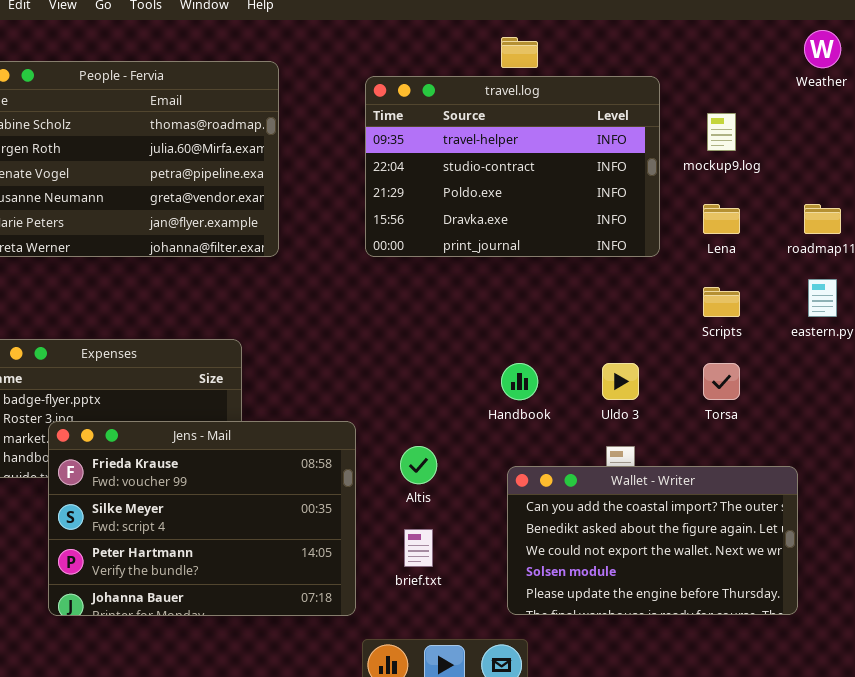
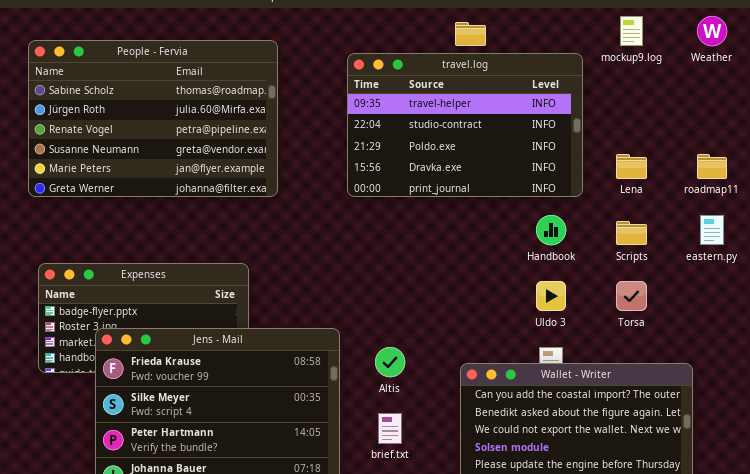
mockup9.log: [707,113,736,151] -> [620,16,643,46], moved
Handbook: [501,363,538,400] -> [536,215,566,245], moved

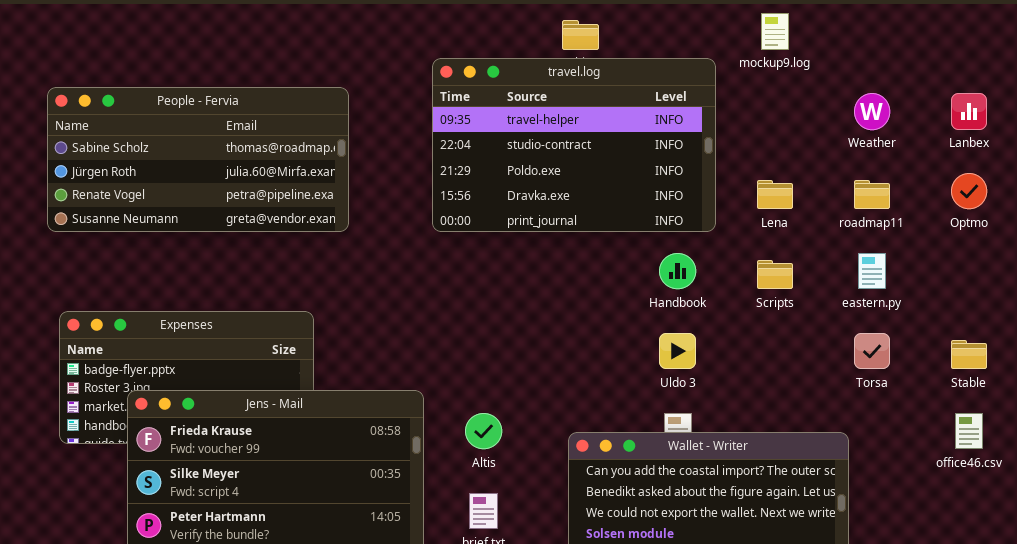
Weather: [697,16,727,46] -> [854,93,890,130], moved
People - Fervia: [28,40,278,197] -> [47,87,349,232], resized
Torsa: [616,281,647,311] -> [854,333,890,369], moved

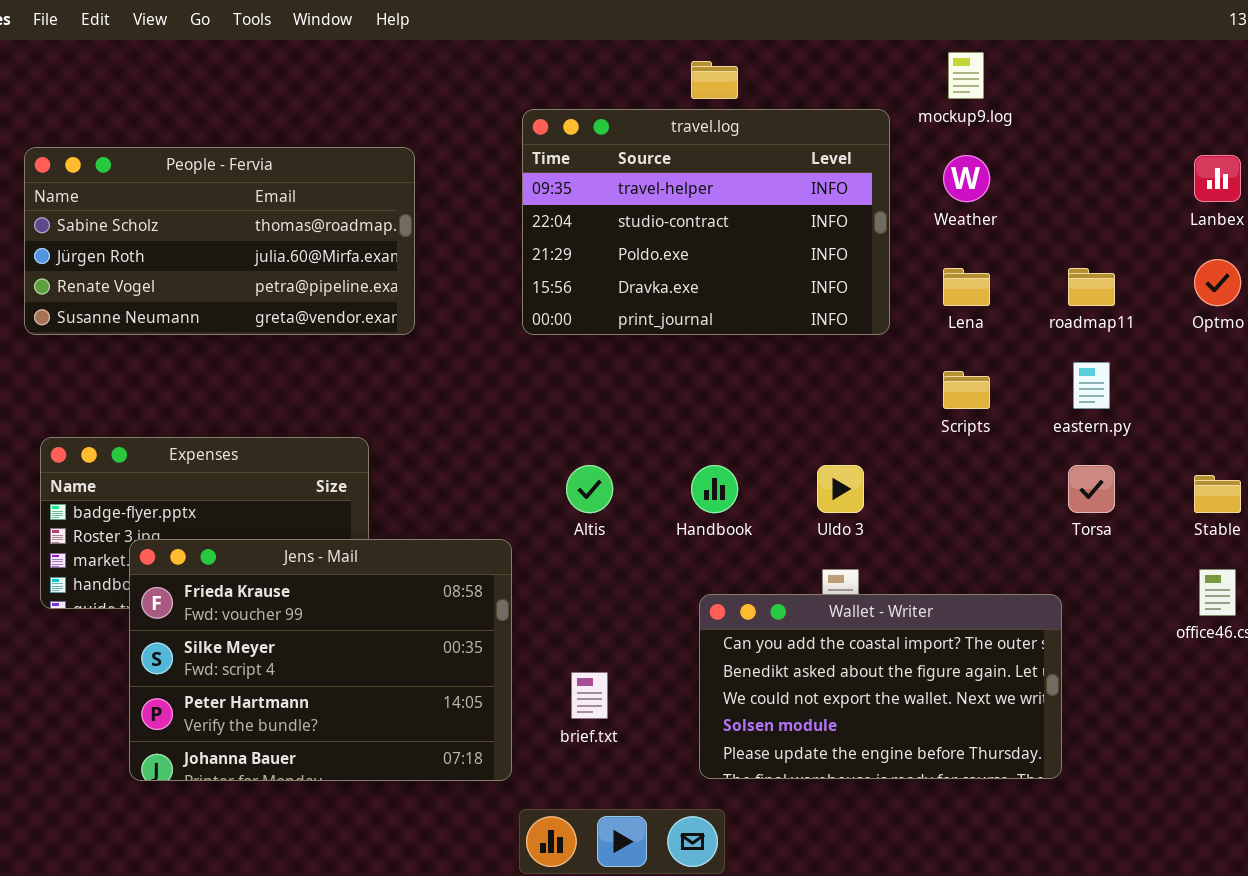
Weather: [854,93,890,130] -> [943,155,990,202], moved
Handbook: [659,253,696,289] -> [691,465,738,513], moved
Altis: [465,413,502,449] -> [566,465,613,513], moved

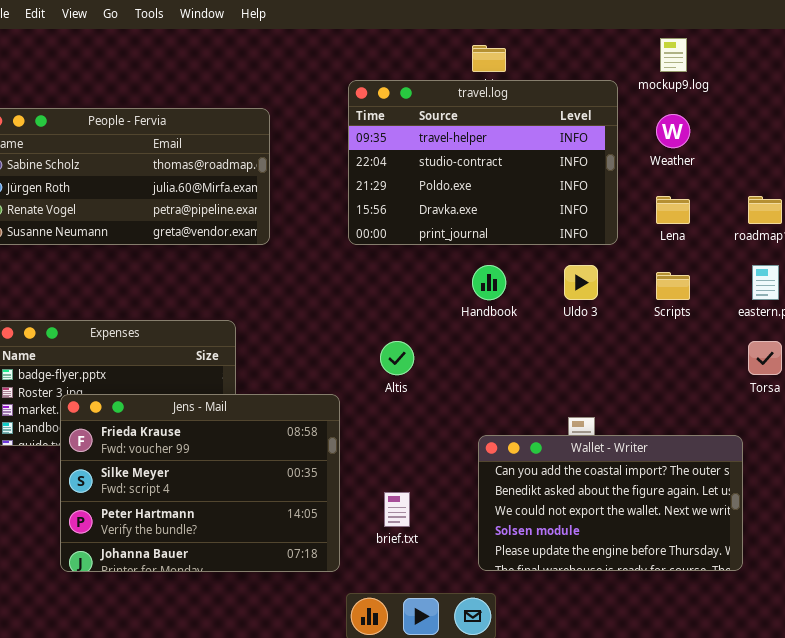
Handbook: [691,465,738,513] -> [472,265,506,300], moved
Uldo 3: [817,465,864,513] -> [564,265,598,300], moved

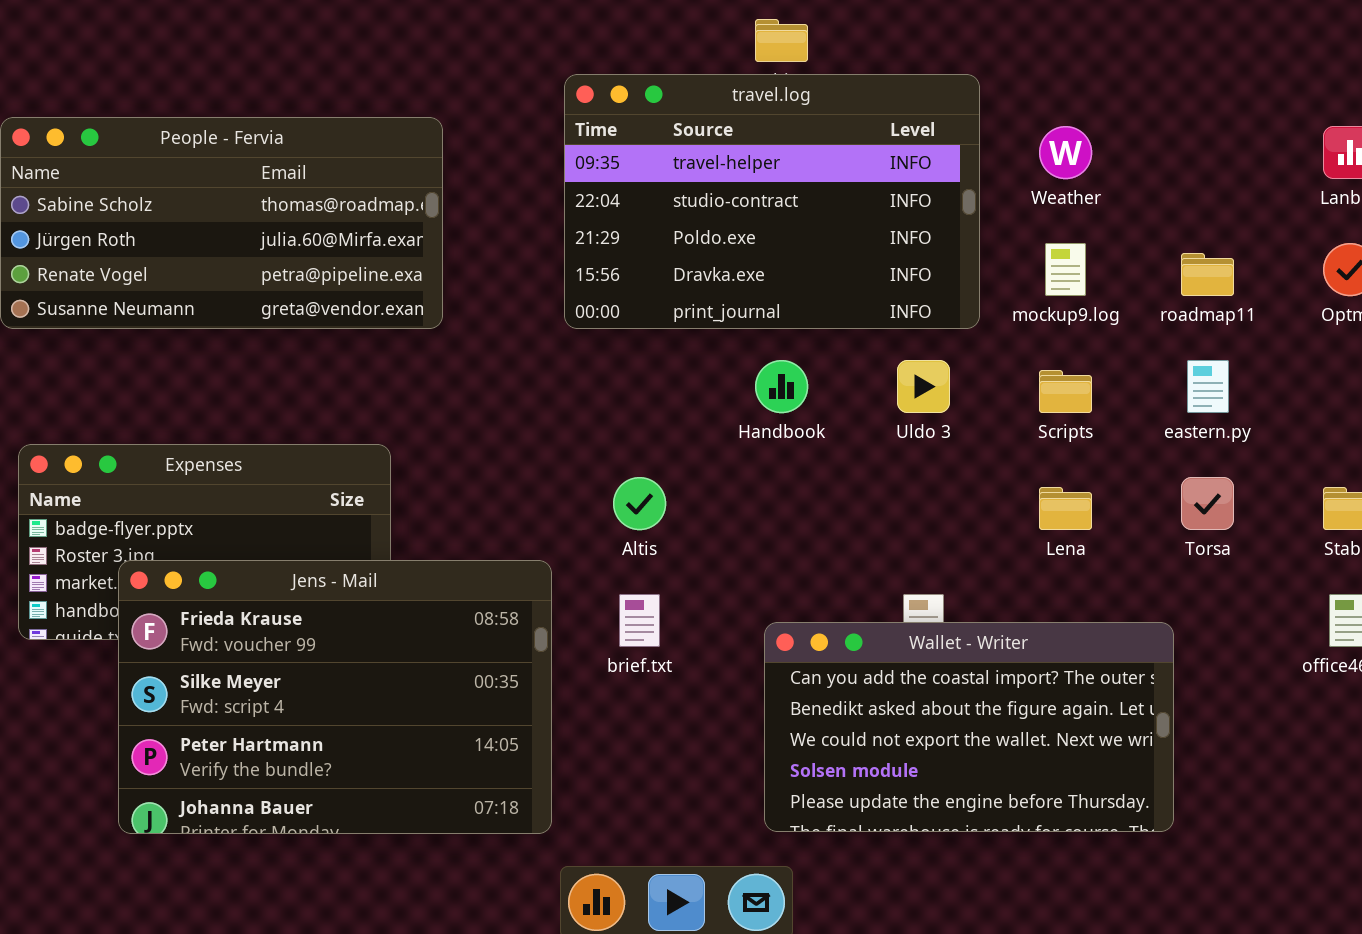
mockup9.log: [660,38,687,72] -> [1045,243,1086,296], moved
Lena: [656,196,690,224] -> [1039,487,1092,530], moved
brief.txt: [384,492,410,527] -> [619,594,660,647], moved

